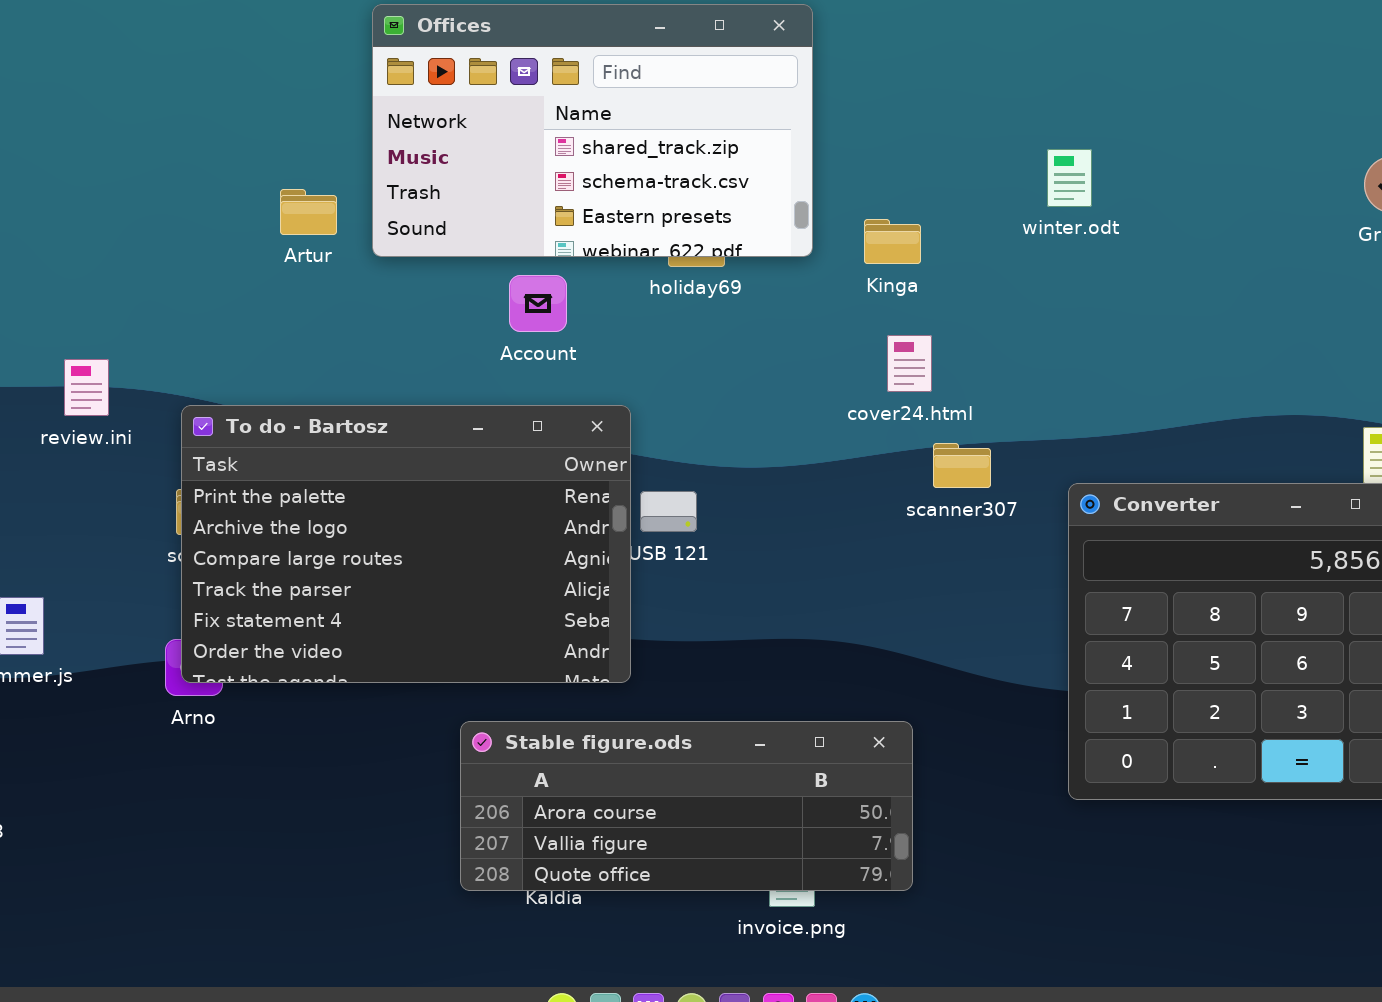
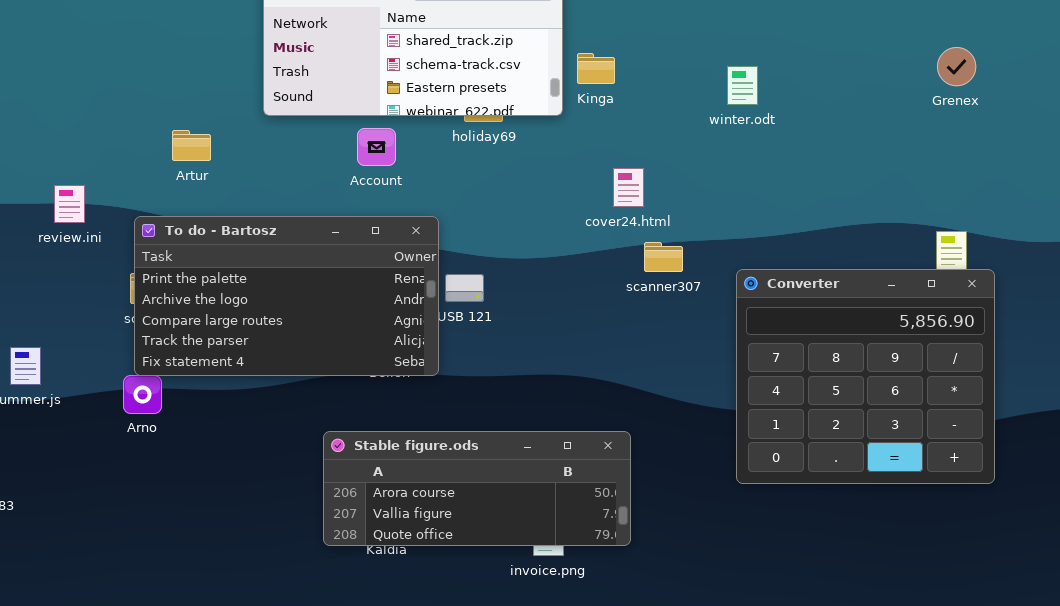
winter.odt: [1047,149,1092,207] -> [727,66,758,105], moved
Artur: [280,189,337,235] -> [172,130,211,161], moved
Kinga: [864,219,921,264] -> [577,53,615,84], moved
To do - Bartosz: [181,405,631,683] -> [134,216,439,376], resized

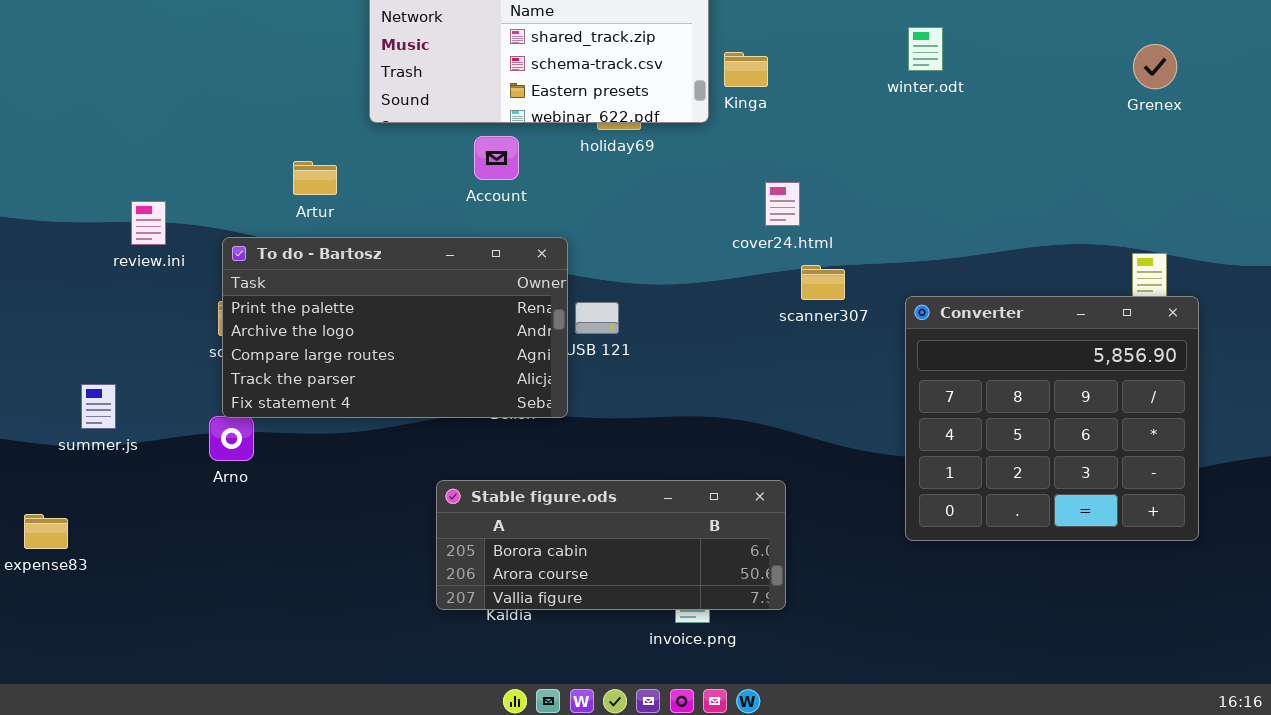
winter.odt: [727,66,758,105] -> [908,27,943,71], moved
Artur: [172,130,211,161] -> [293,161,337,195], moved
Stable figure.ods: [323,431,631,546] -> [436,480,786,610], scrolled up 1 row

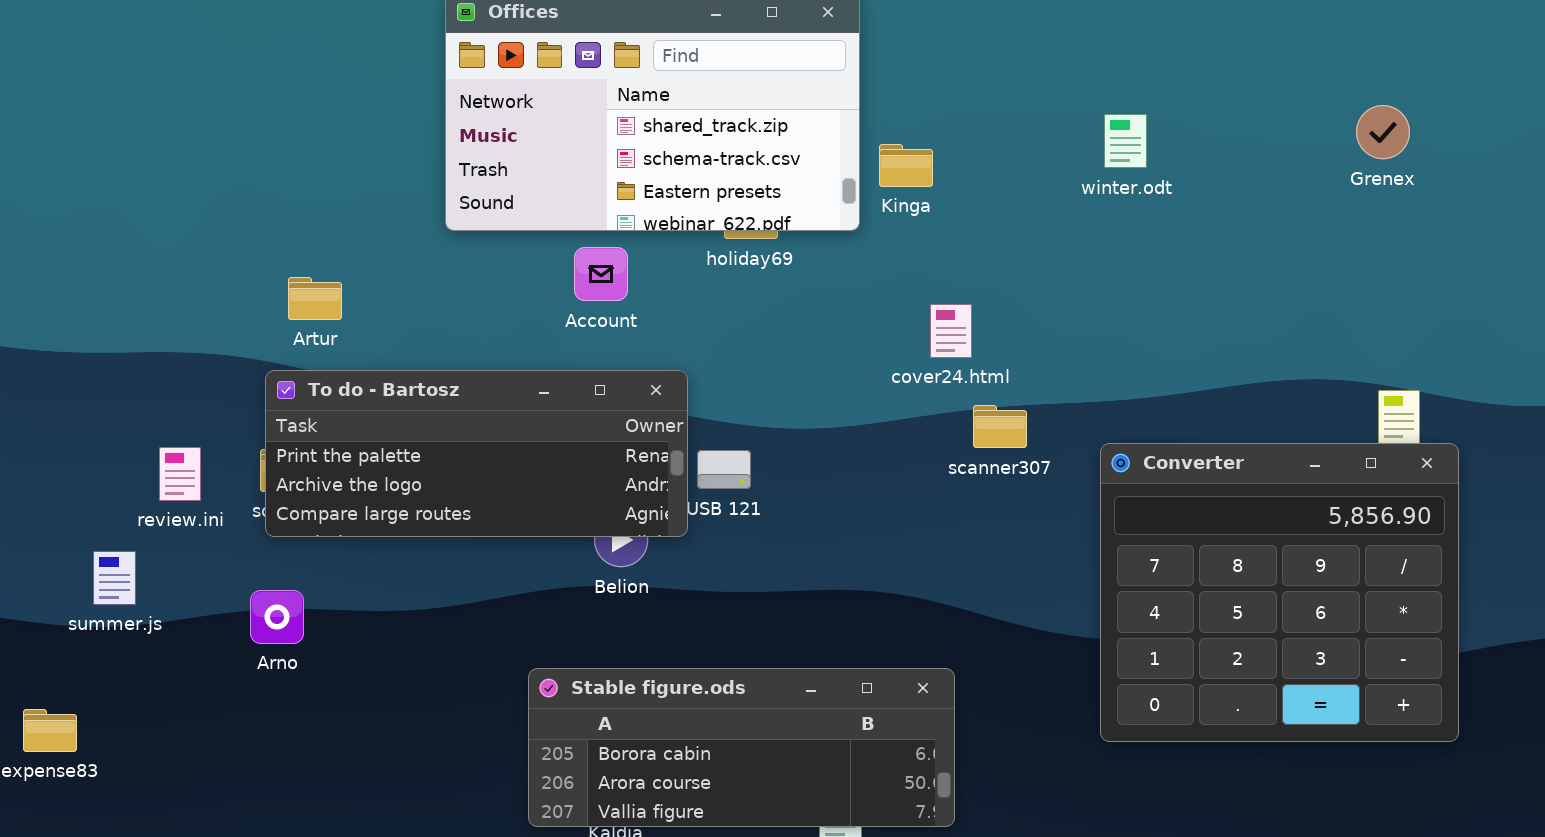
Grenex: [1133,44,1177,89] -> [1356,105,1410,159], moved
Artur: [293,161,337,195] -> [288,277,342,320], moved
review.ini: [131,201,166,245] -> [159,447,201,501], moved
To do - Bartosz: [222,237,568,418] -> [265,370,688,537], resized

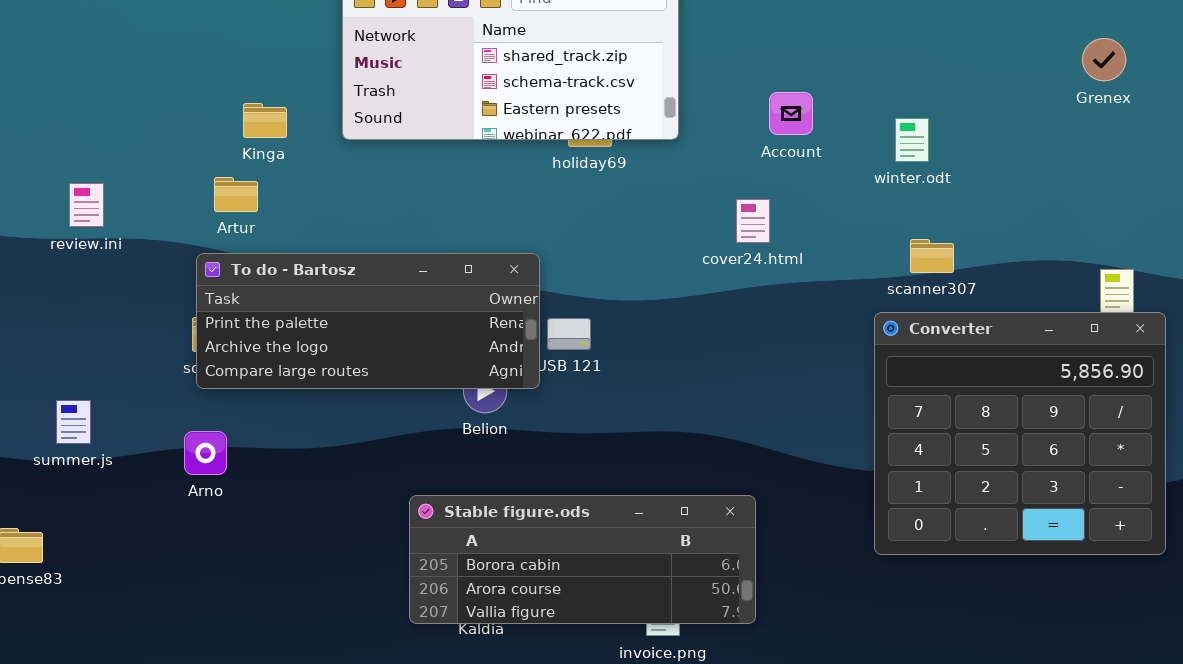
winter.odt: [1104,114,1147,168] -> [895,118,929,162], moved
Kinga: [879,144,933,187] -> [243,103,287,138], moved
Account: [574,247,628,301] -> [769,92,813,135], moved
scanner307: [973,405,1027,448] -> [910,239,954,273], moved
review.ini: [159,447,201,501] -> [69,183,104,227], moved

